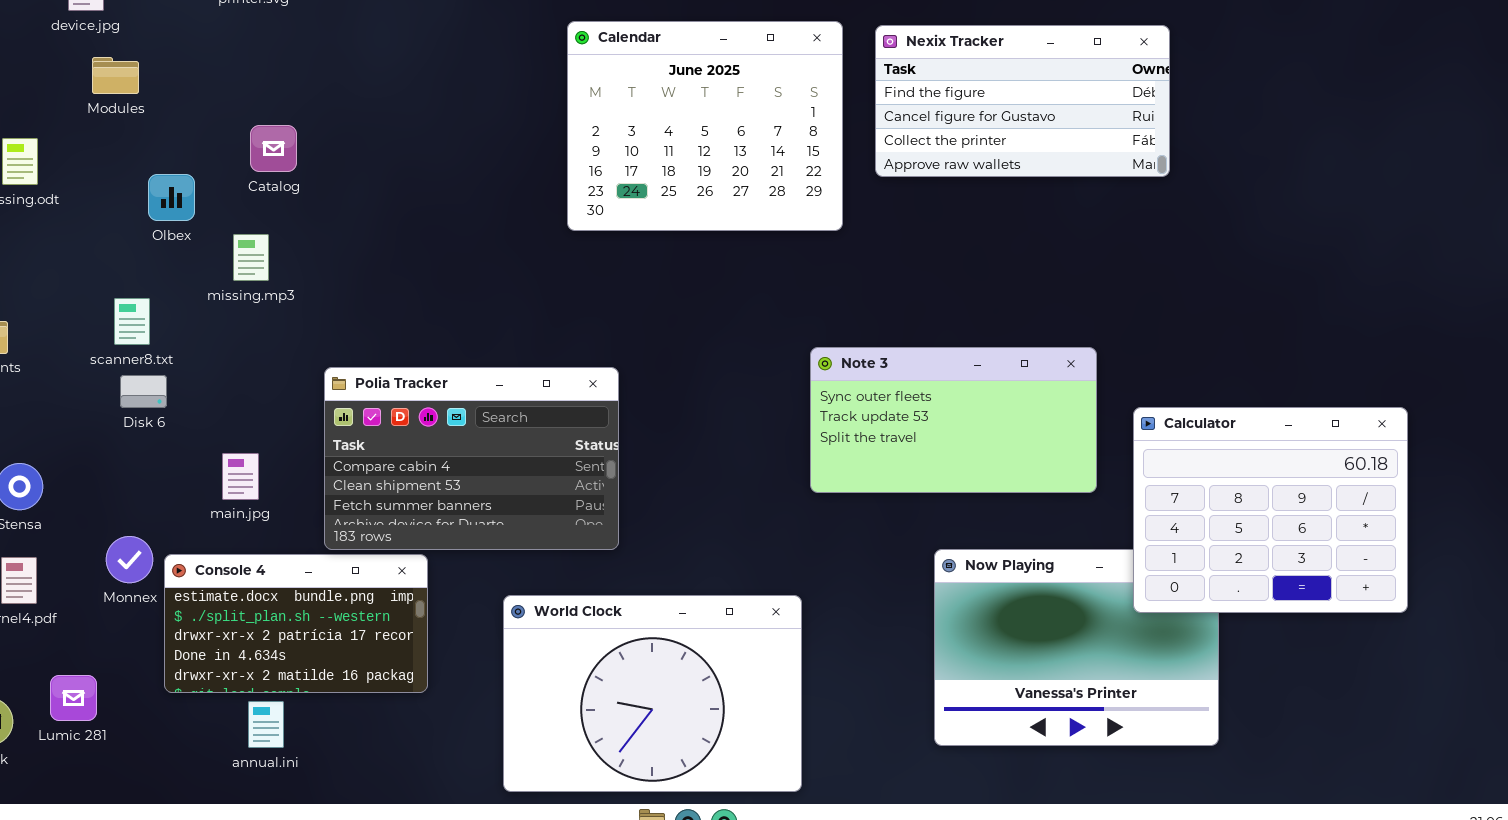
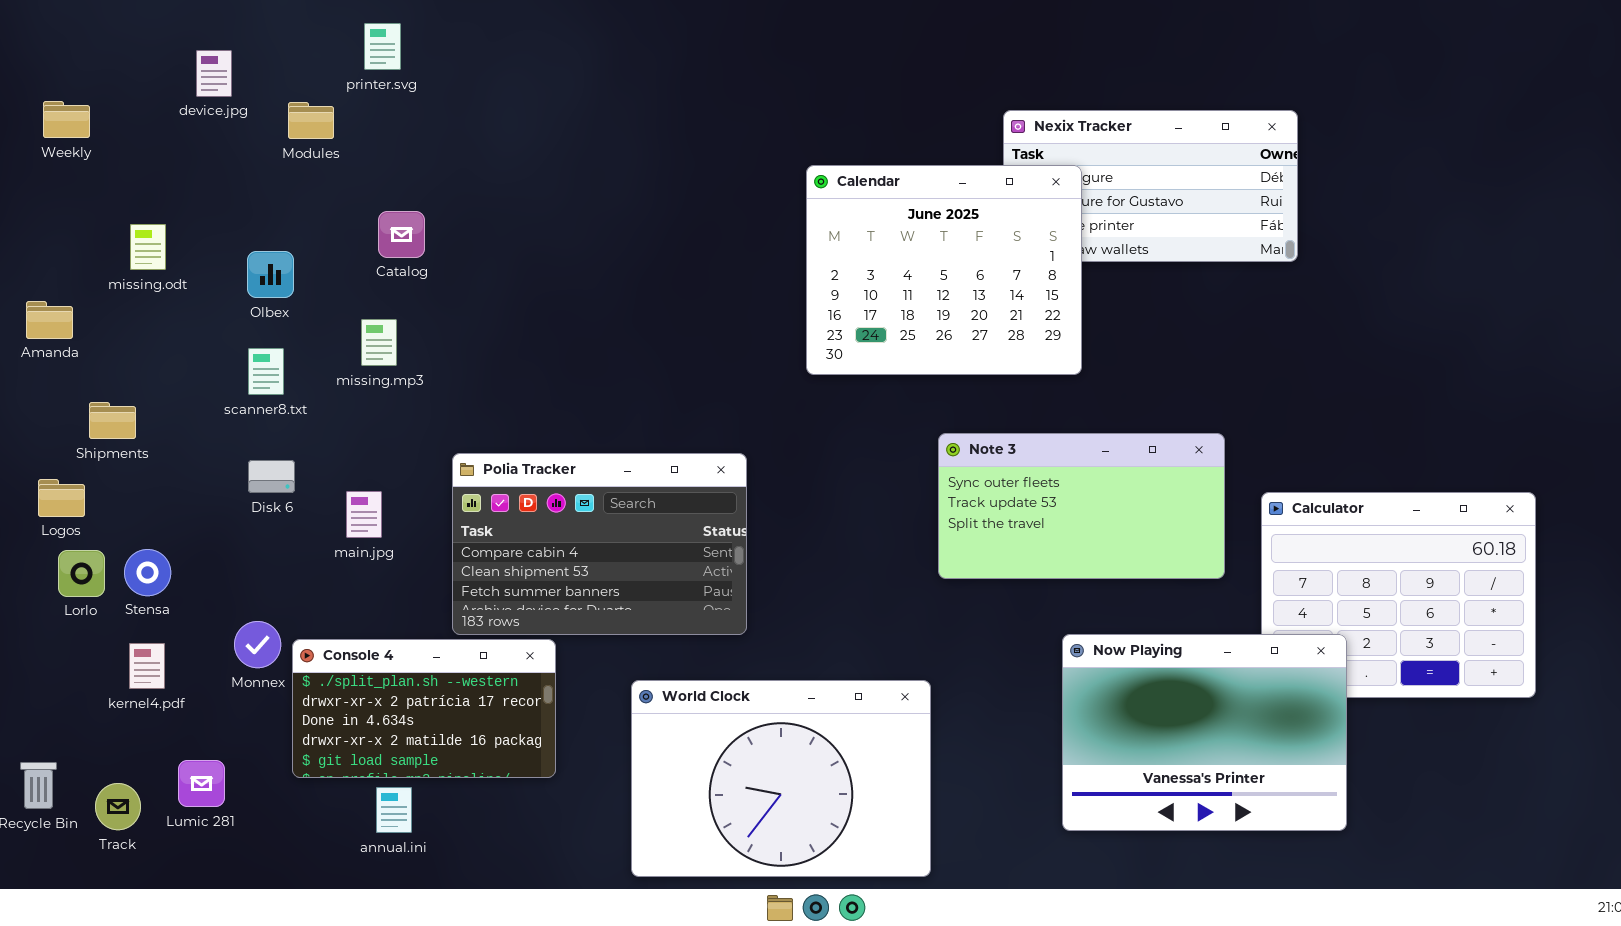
Calendar: [567,21,843,231] -> [806,165,1082,375], moved
Modules: [92,57,139,94] -> [288,102,334,139], moved
Olbex: [148,174,195,221] -> [247,251,294,298], moved
scanner8.txt: [114,298,150,345] -> [248,348,284,395], moved
main.jpg: [222,453,259,500] -> [346,491,382,538], moved
Now Playing: [934,549,1219,746] -> [1062,634,1347,831], raised
Console 4: [164,554,428,693] -> [292,639,556,778], scrolled down 1 row

